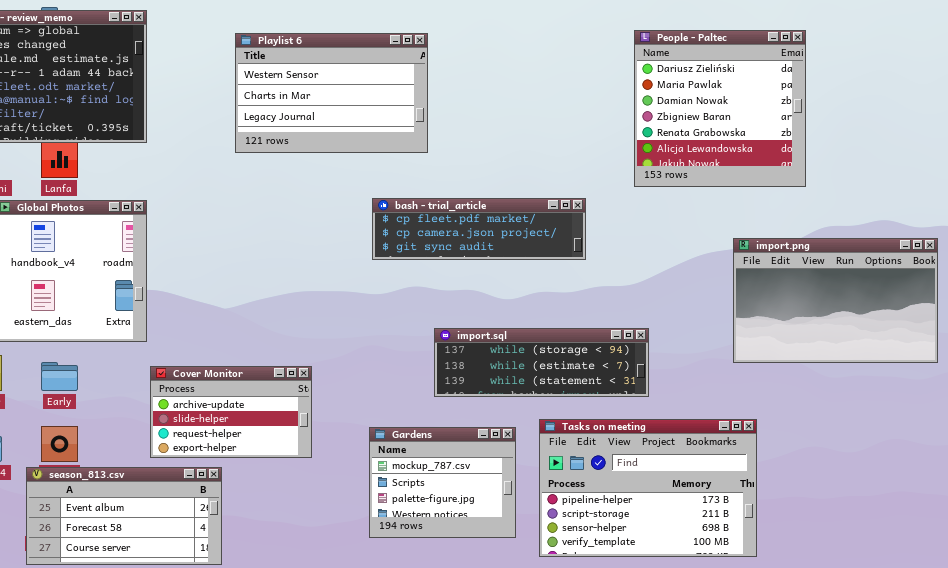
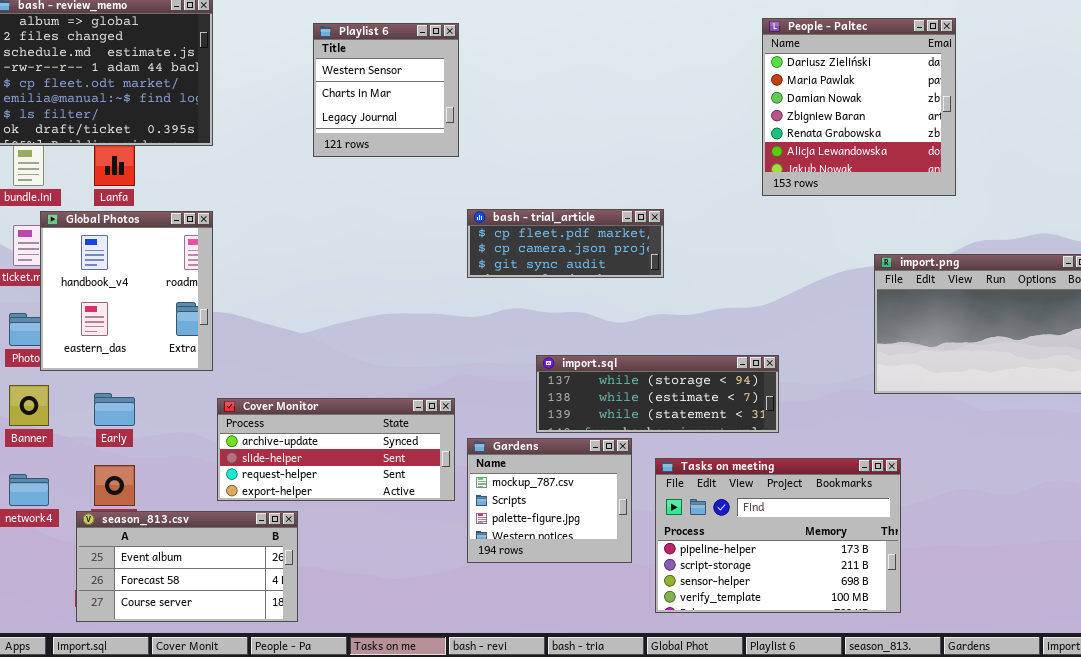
Playlist 6: [235,33,428,153] -> [313,23,459,157], resized
bash - trial_article: [372,198,586,260] -> [467,209,664,278], resized
Cover Monitor: [150,366,312,458] -> [217,398,455,501], resized
Gardens: [369,427,516,538] -> [467,438,632,563], moved

